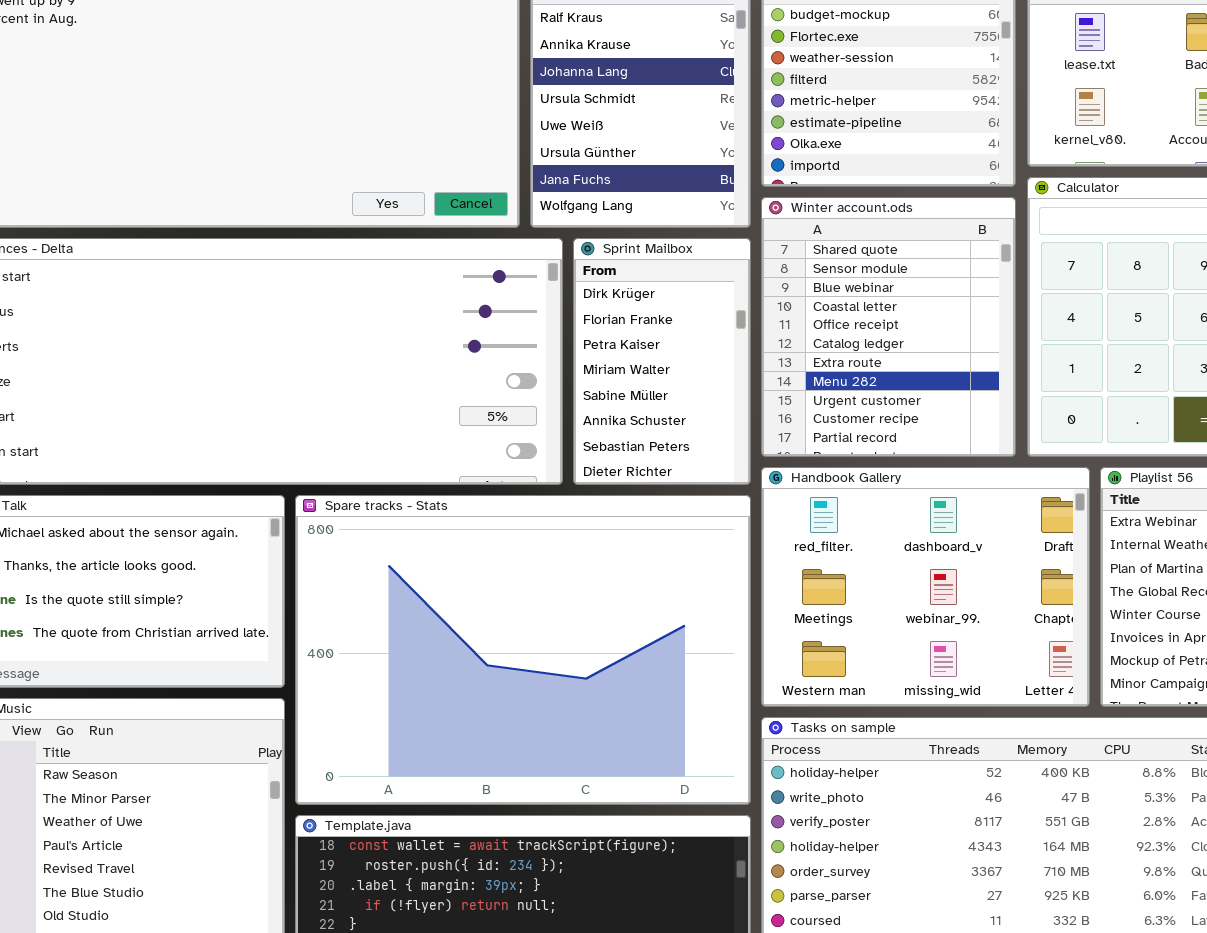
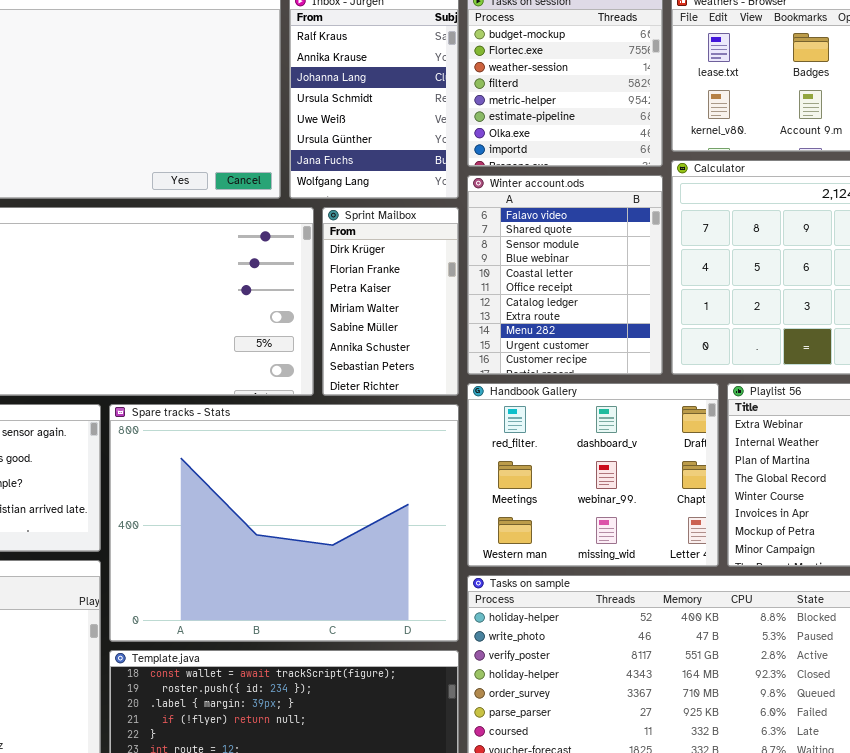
Winter account.ods: [761,197,1016,457] -> [467,175,663,375], scrolled up 1 row

